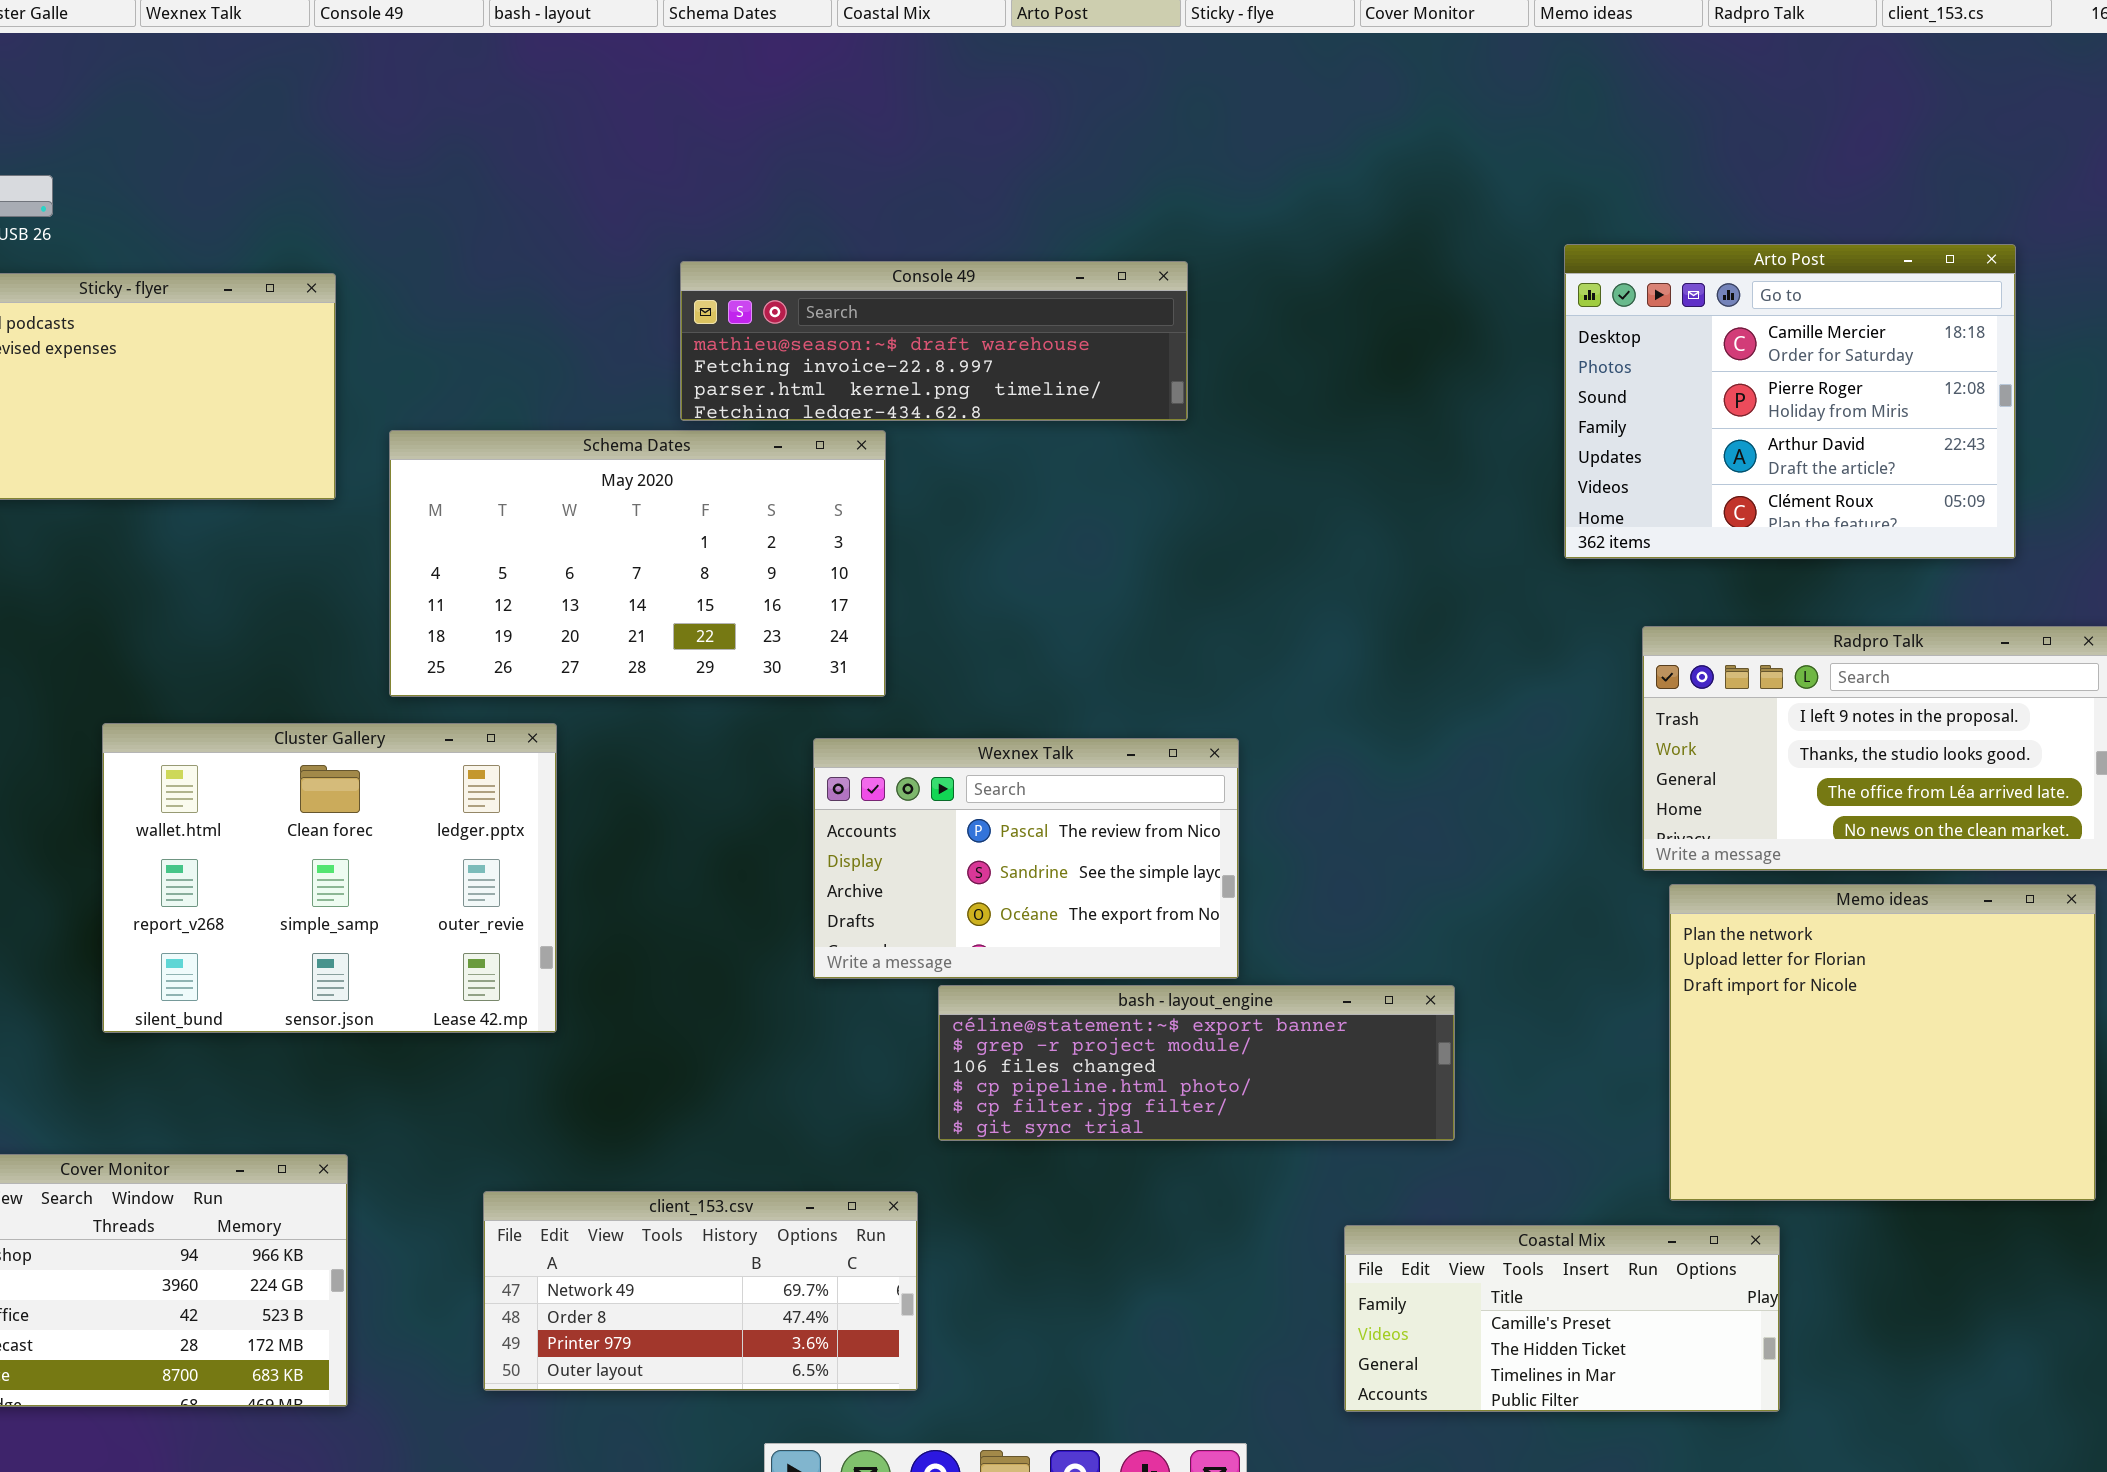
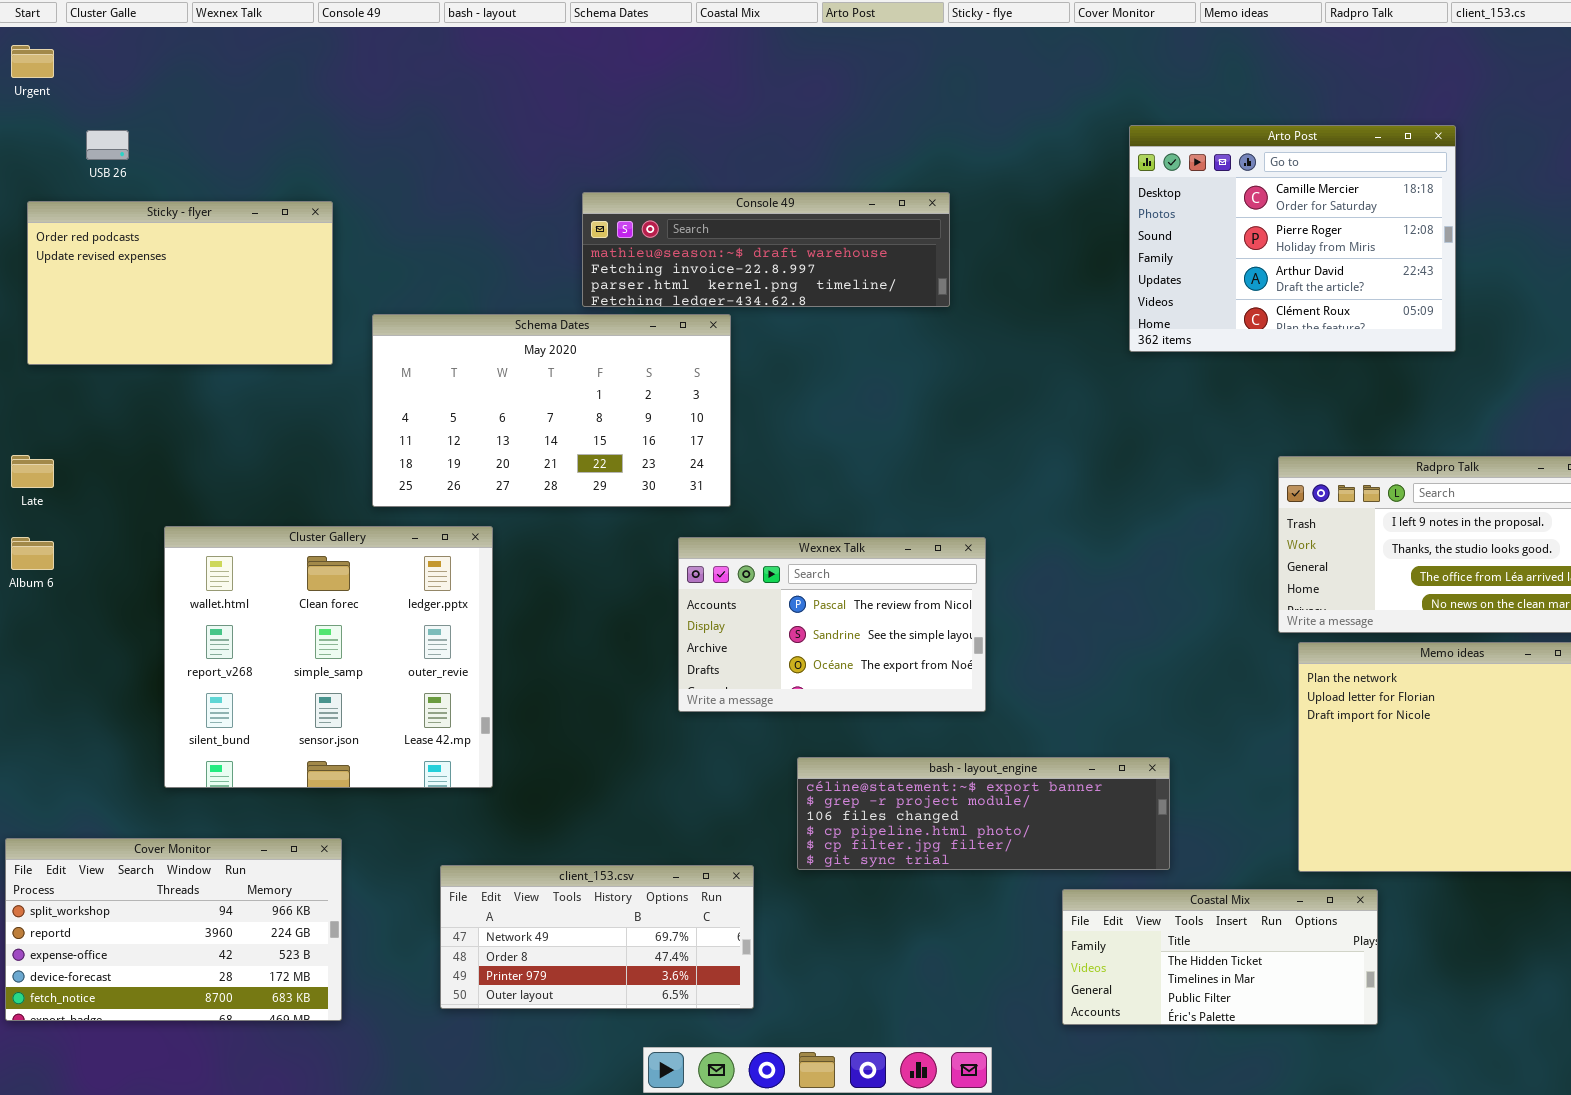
Arto Post: [1564,244,2016,559] -> [1129,125,1456,352], moved
Cluster Gallery: [102,723,557,1033] -> [164,526,493,788], resized
bash - layout_engine: [938,985,1455,1141] -> [797,757,1170,870], moved
Coastal Mix: [1344,1225,1780,1412] -> [1062,889,1378,1025], scrolled down 1 row

